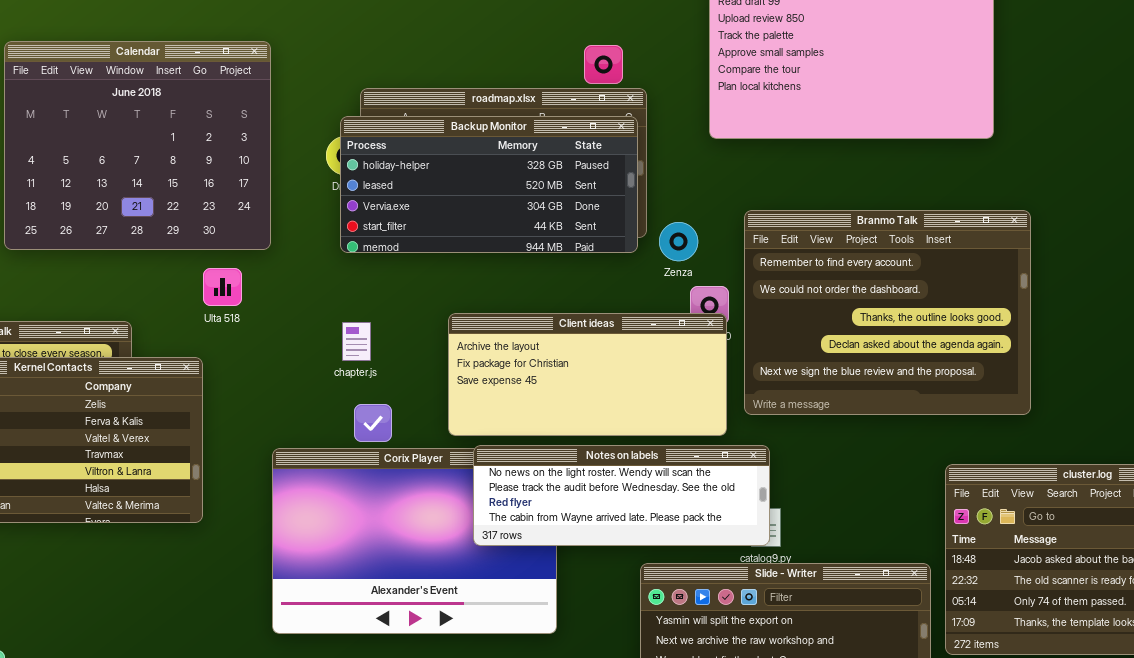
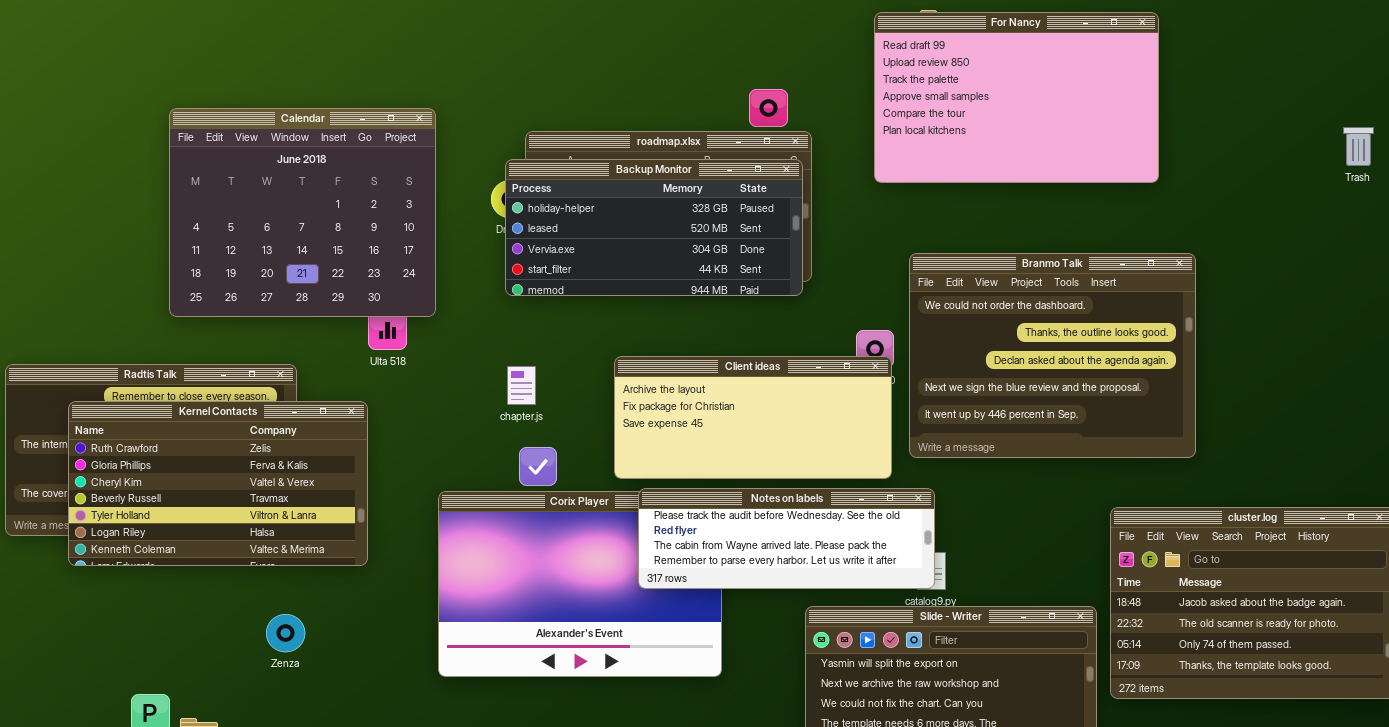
Calendar: [4,41,271,250] -> [169,108,436,317], moved
Branmo Talk: [744,210,1031,415] -> [909,253,1196,458], scrolled down 1 row
Zenza: [659,222,698,261] -> [266,614,305,652], moved
Notes on labels: [473,445,770,546] -> [638,488,935,589], scrolled down 1 row

